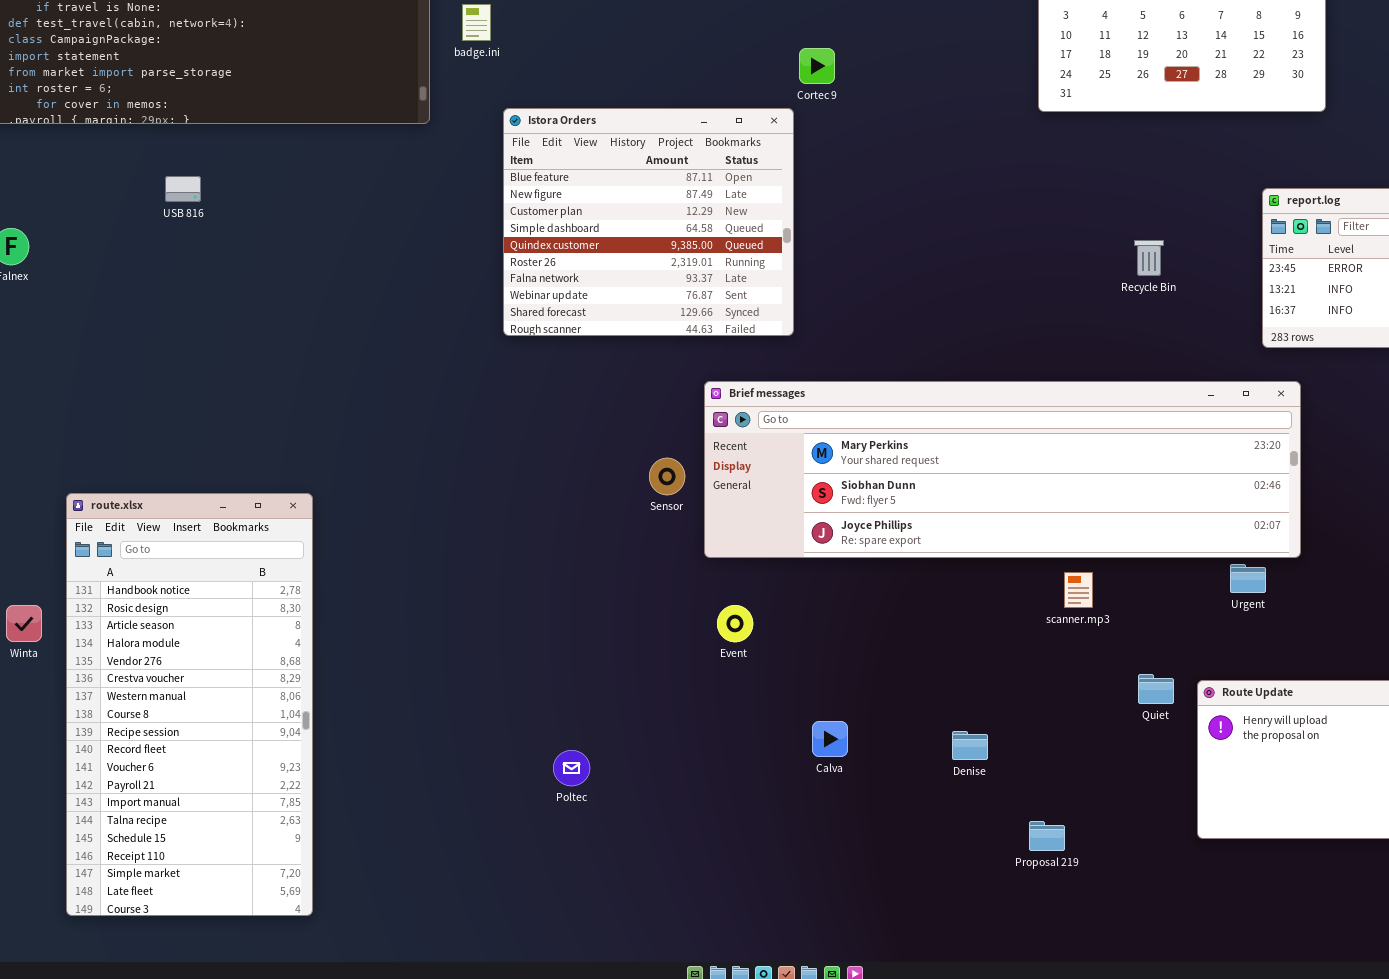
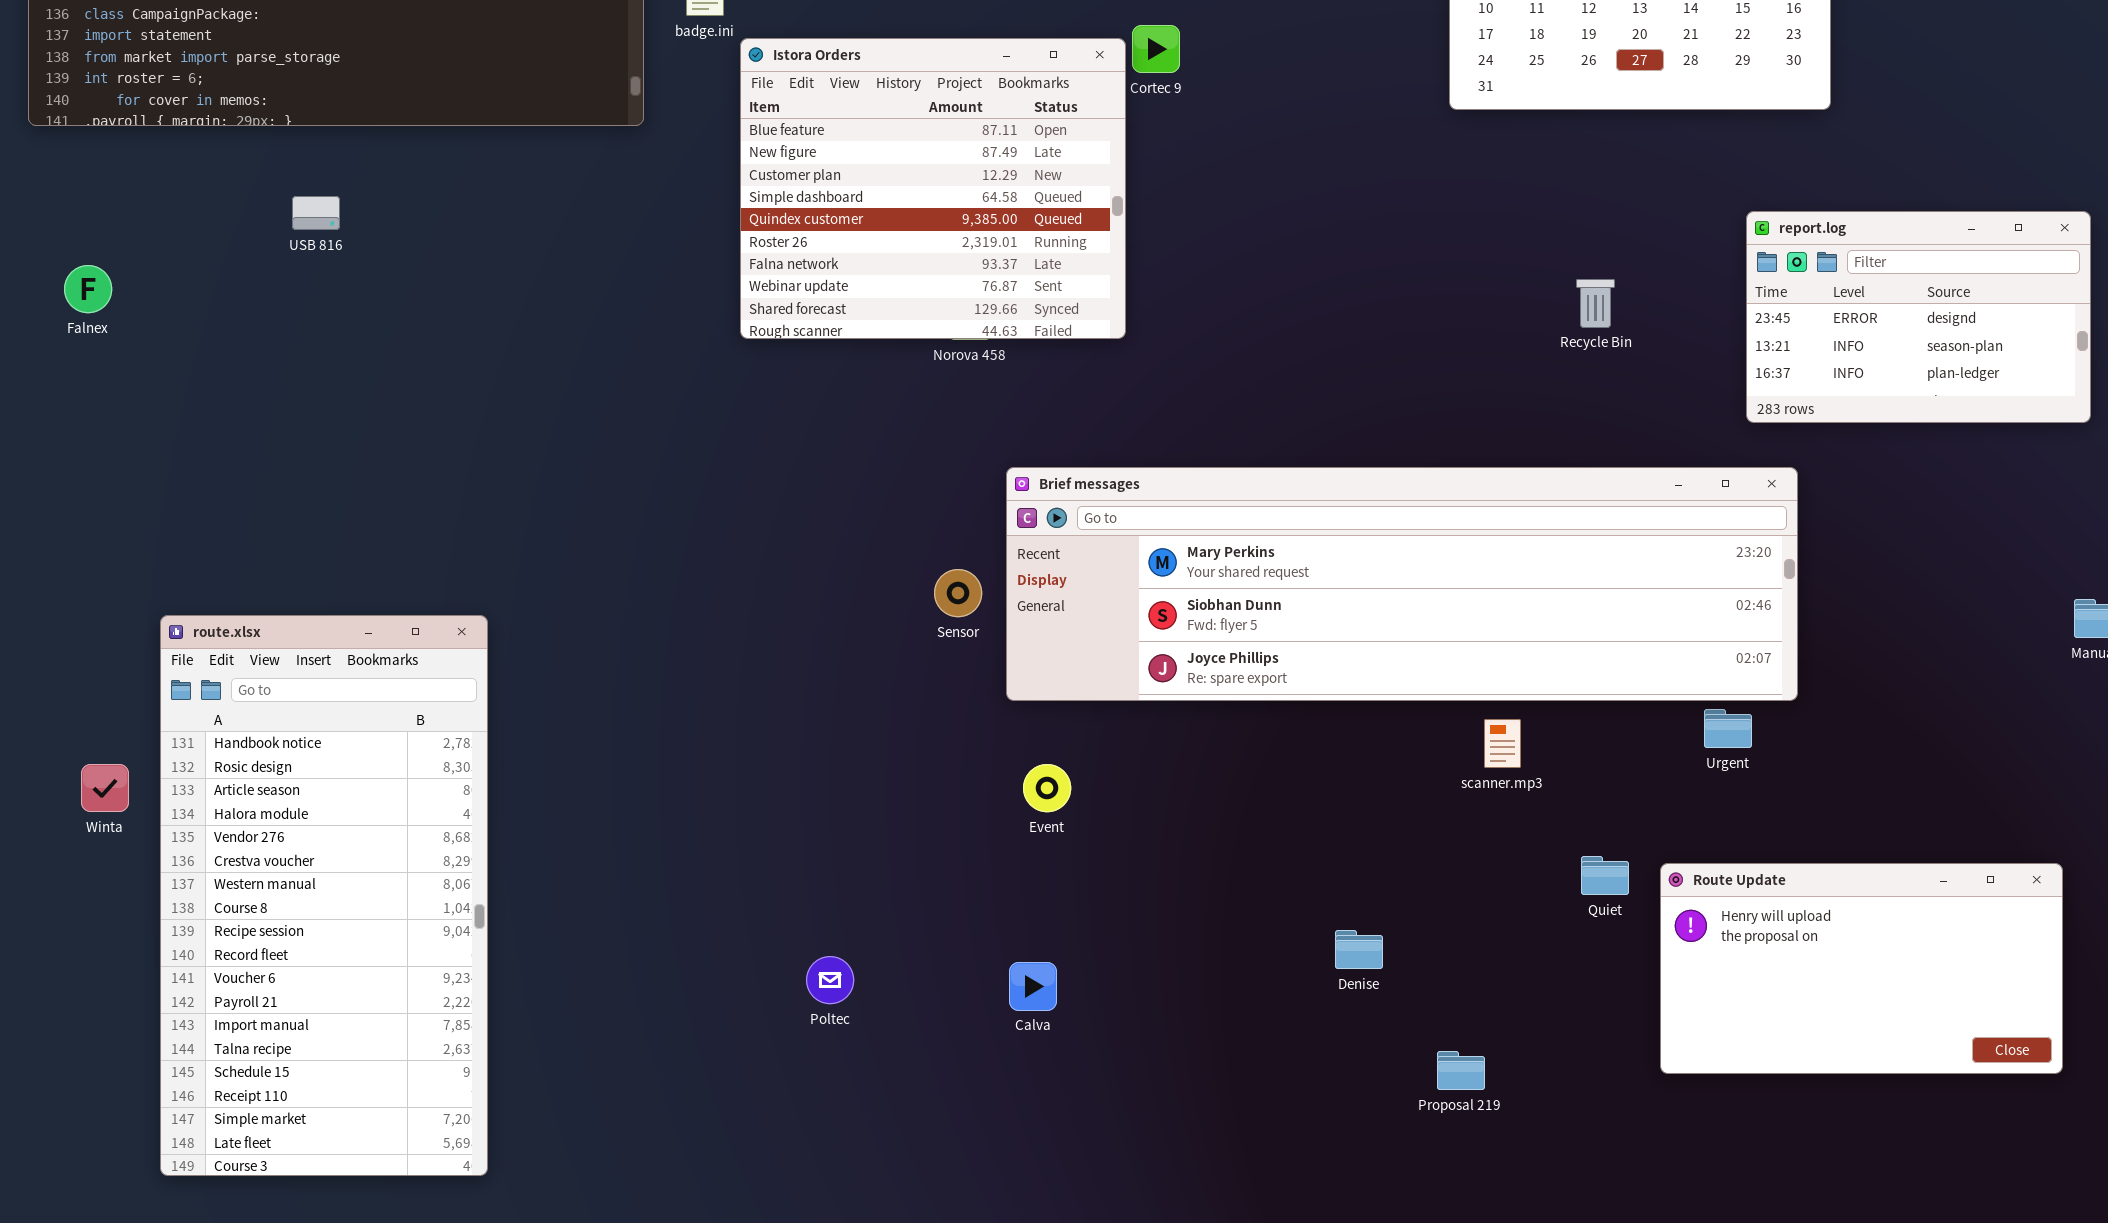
Istora Orders: [503,108,794,336] -> [740,38,1126,339], moved
Calva: [812,721,848,757] -> [1009,962,1057,1011], moved

